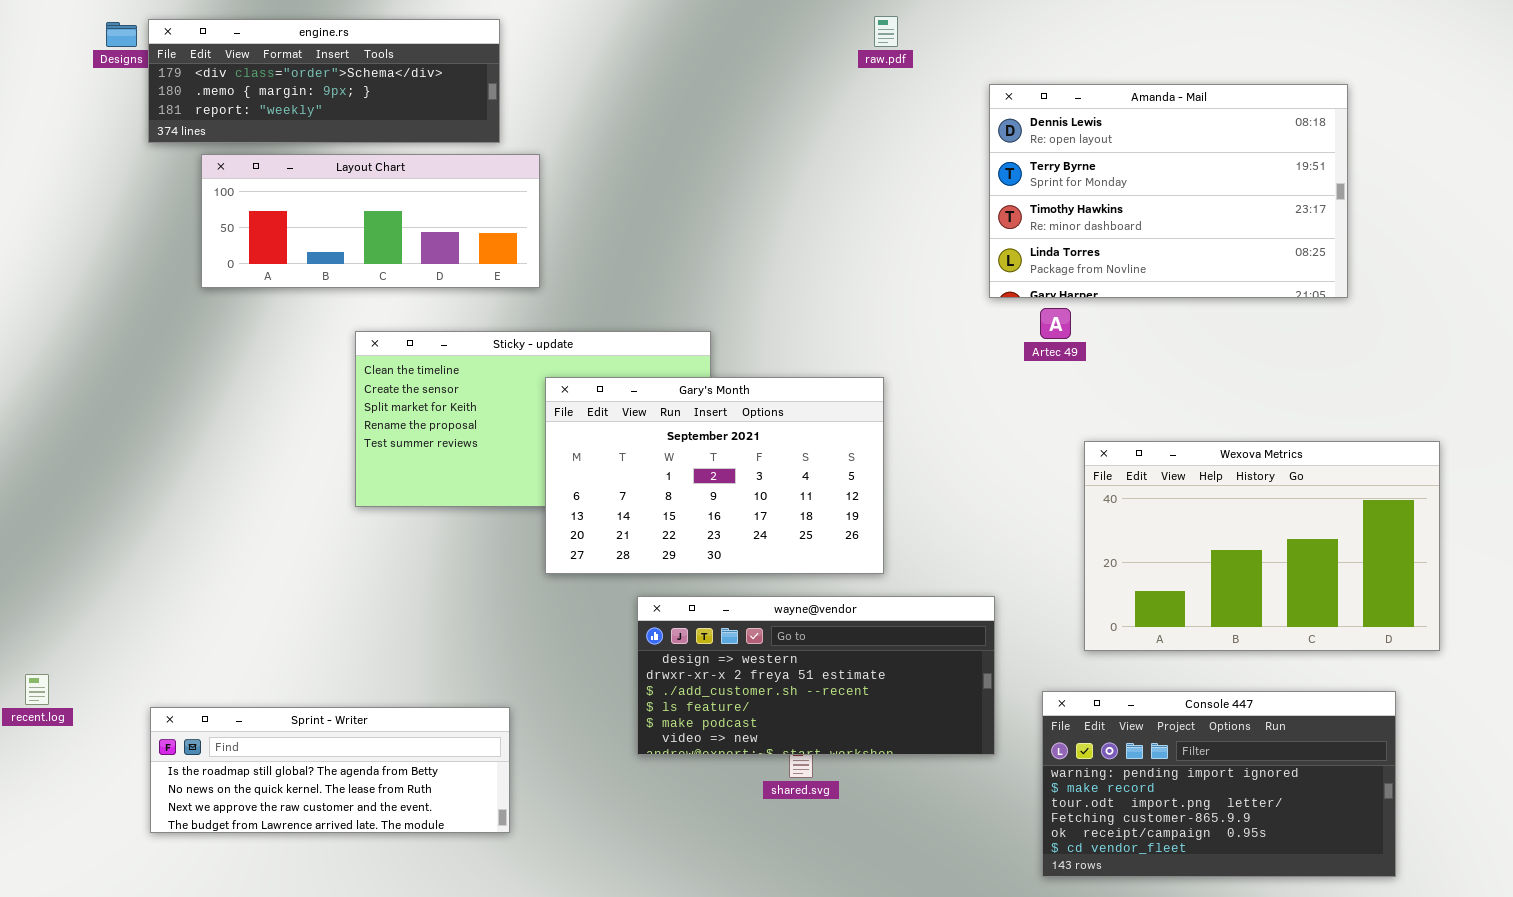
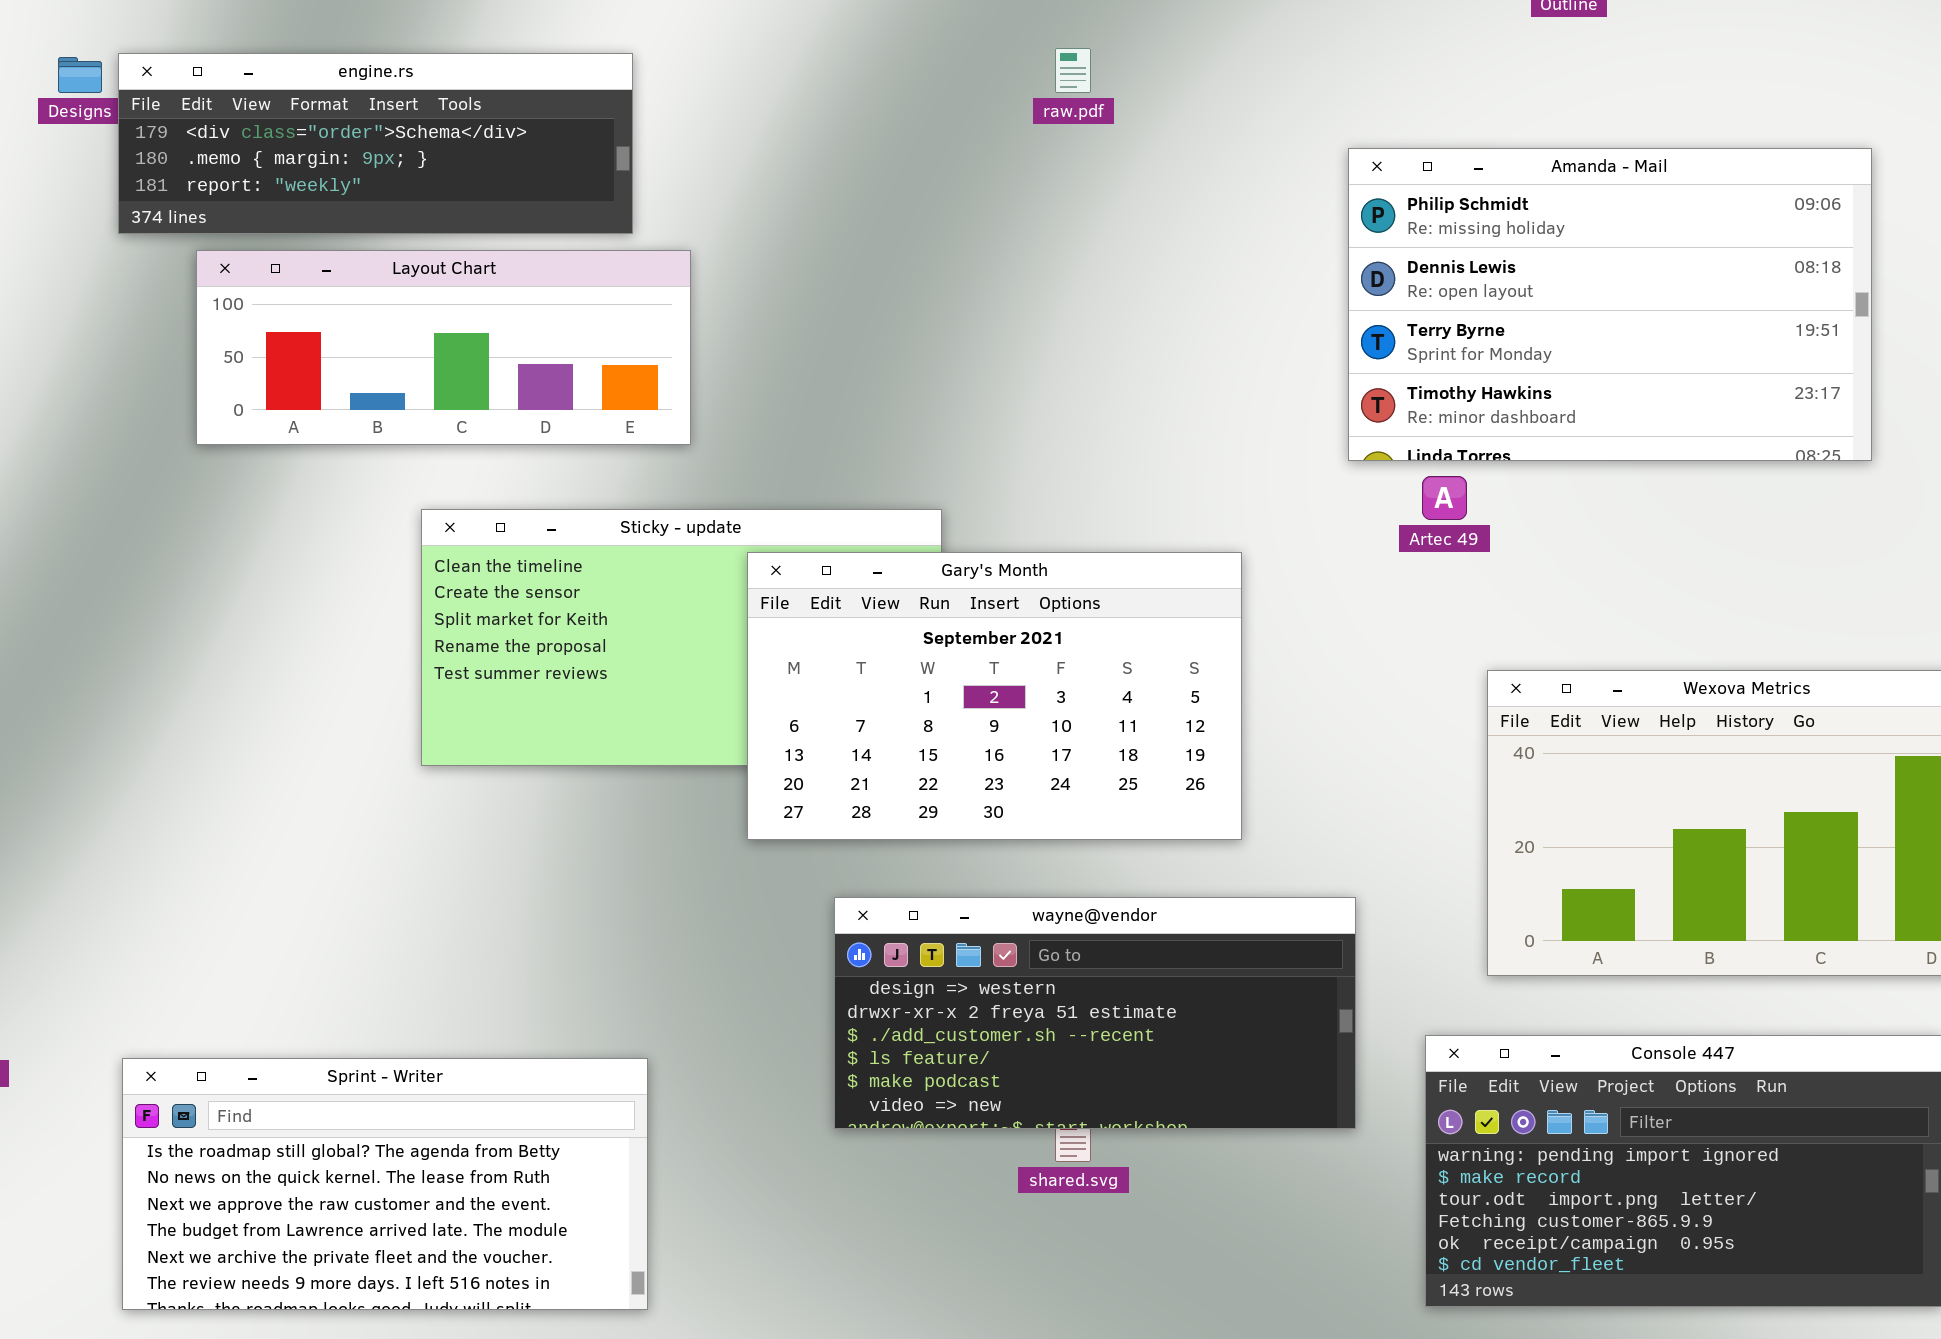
raw.pdf: [874,16,898,47] -> [1055,48,1091,93], moved
Amanda - Mail: [989,84,1348,298] -> [1348,148,1872,461], scrolled up 1 row
Gary's Month: [545,377,884,574] -> [747,552,1242,840], moved
Sprint - Writer: [150,707,510,833] -> [122,1058,648,1310], resized

